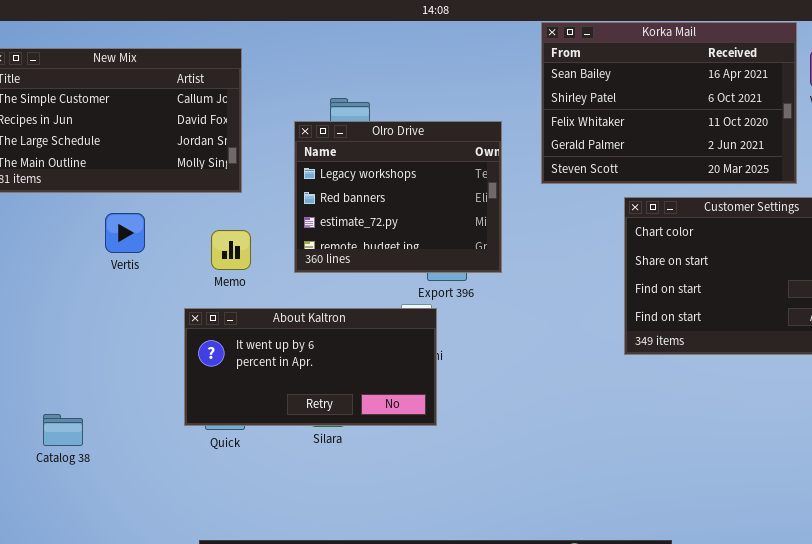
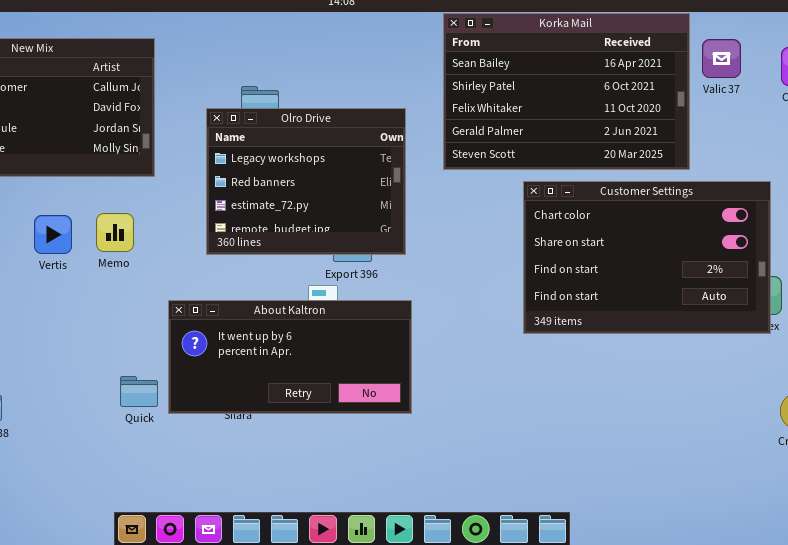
Vertis: [105,213,145,253] -> [34,215,72,254], moved
Memo: [211,230,251,270] -> [96,213,134,252], moved
About Kaltron: [184,308,437,426] -> [168,300,412,414], moved

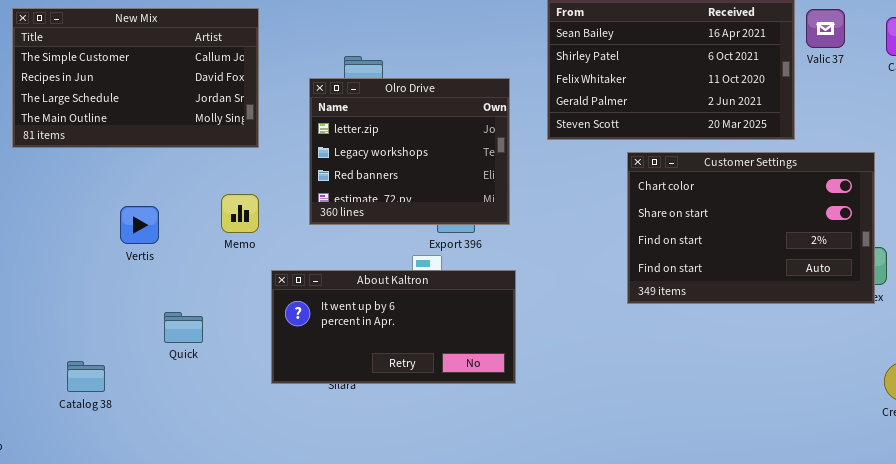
Olro Drive: [206,108,406,255] -> [309,78,510,225], scrolled up 1 row
Memo: [96,213,134,252] -> [221,194,259,233], moved
Vertis: [34,215,72,254] -> [120,206,159,244], moved
Quick: [120,376,158,407] -> [164,312,203,343], moved

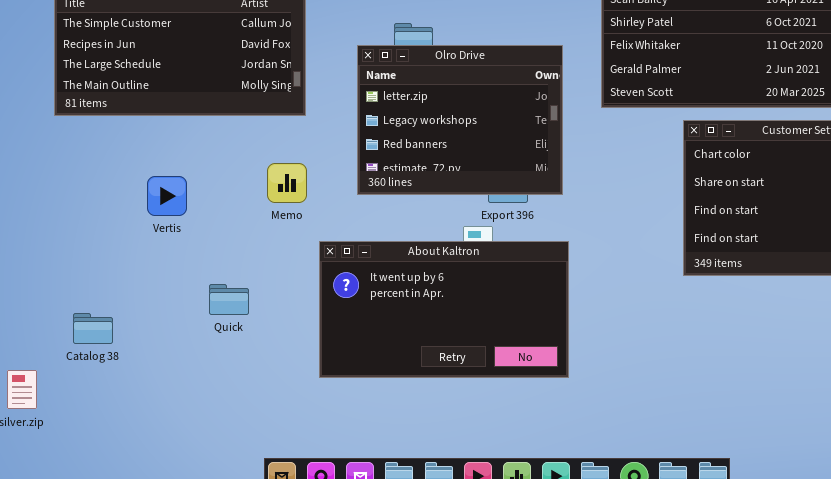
Vertis: [120,206,159,244] -> [147,176,187,216], moved
About Kaltron: [271,270,516,384] -> [319,241,569,378], resized
Catalog 38: [67,361,105,392] -> [73,313,113,344], moved

